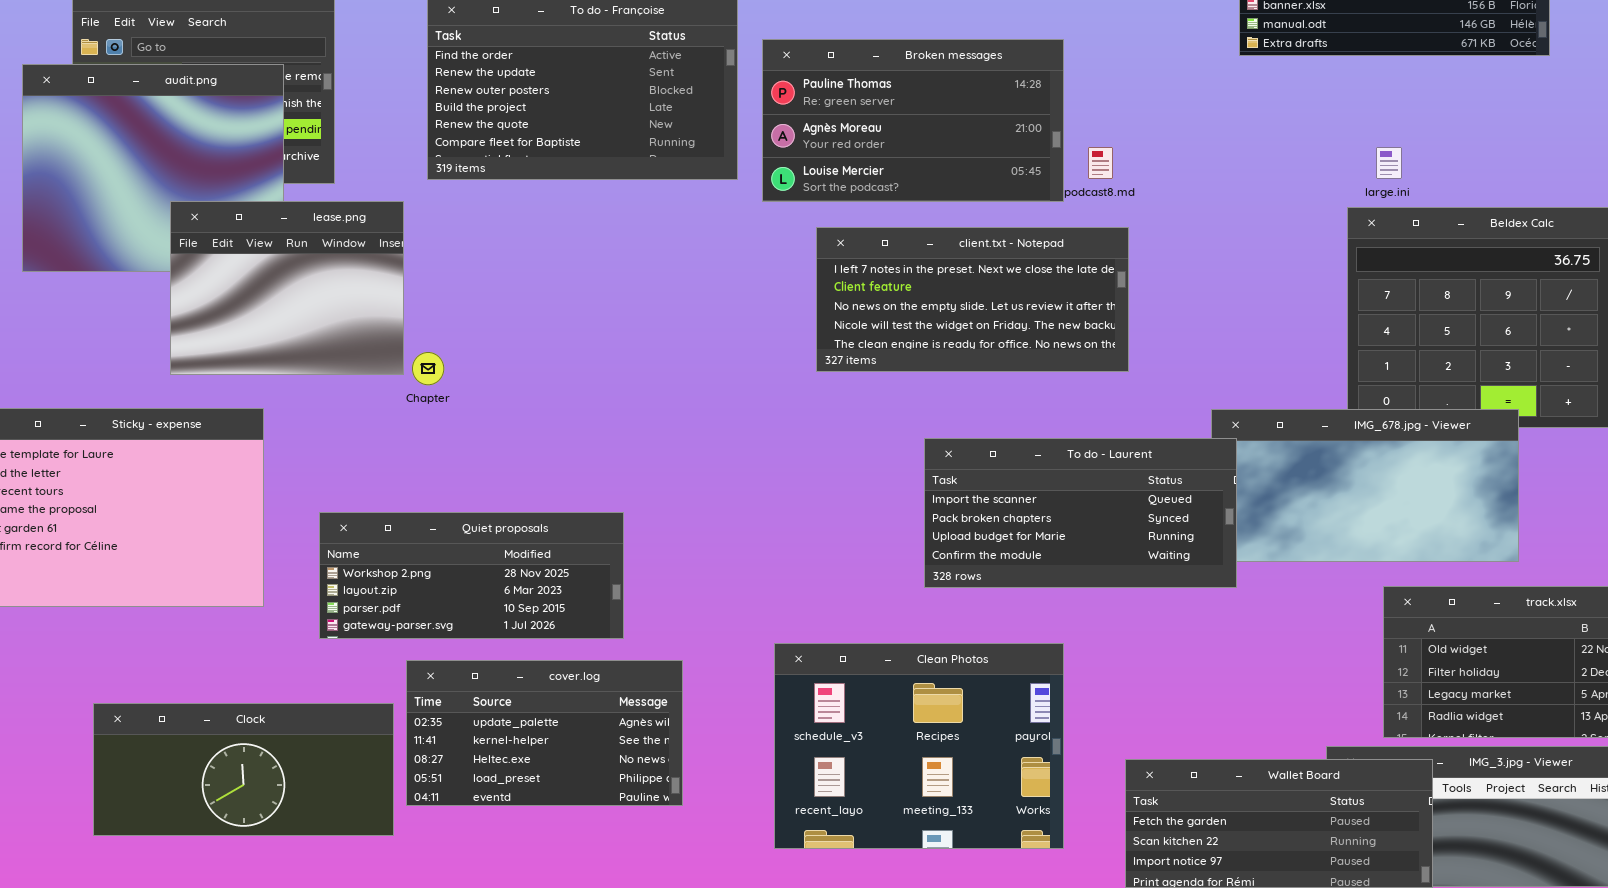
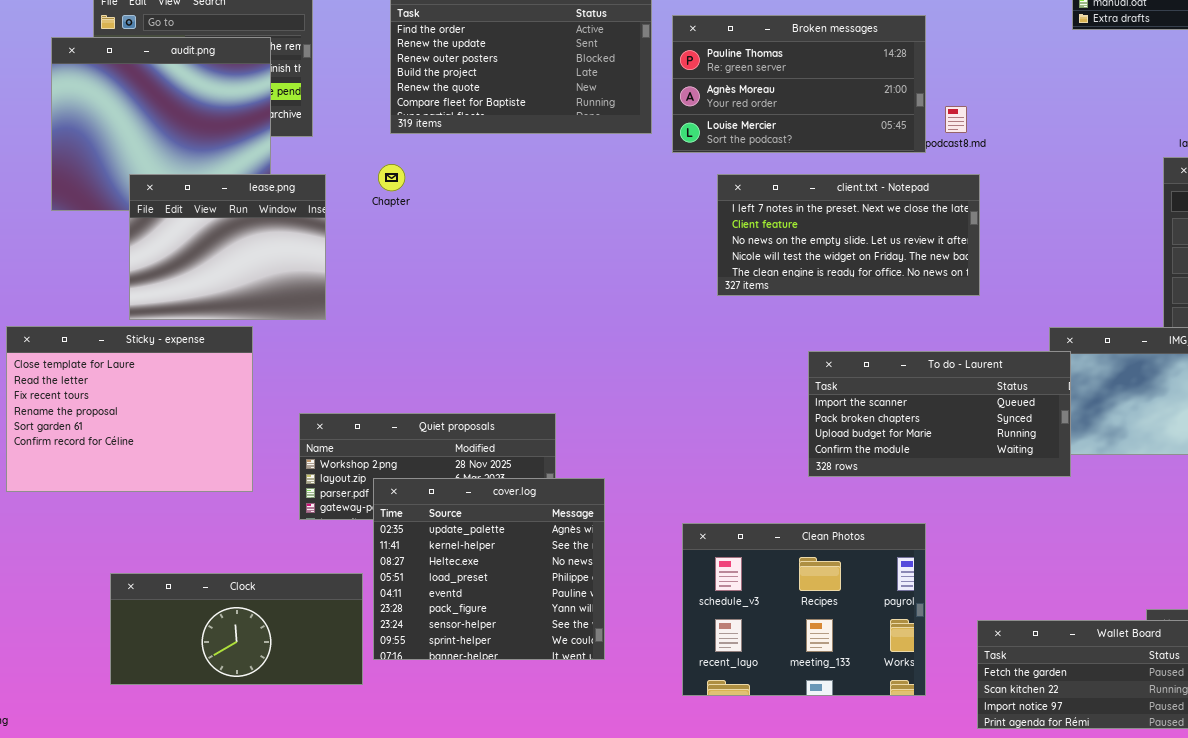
lease.png: [170,201,404,375] -> [129,174,326,320], moved
Chapter: [412,352,444,385] -> [378,164,405,191], moved
cover.log: [406,660,683,806] -> [373,478,605,660], resized

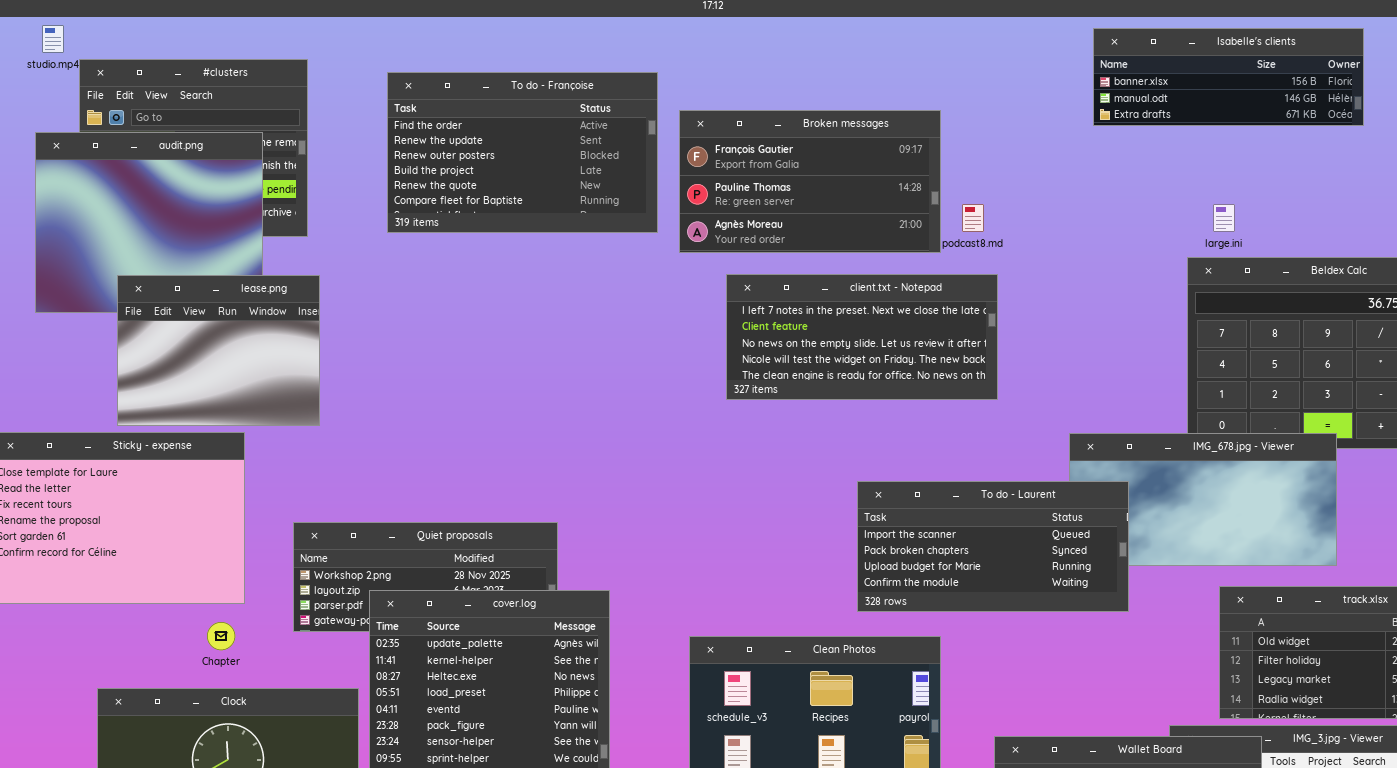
Broken messages: [672,15,926,153] -> [679,110,941,253], scrolled up 1 row
Chapter: [378,164,405,191] -> [207,622,235,650], moved
To do - Laurent: [808,351,1071,477] -> [857,481,1129,612], moved

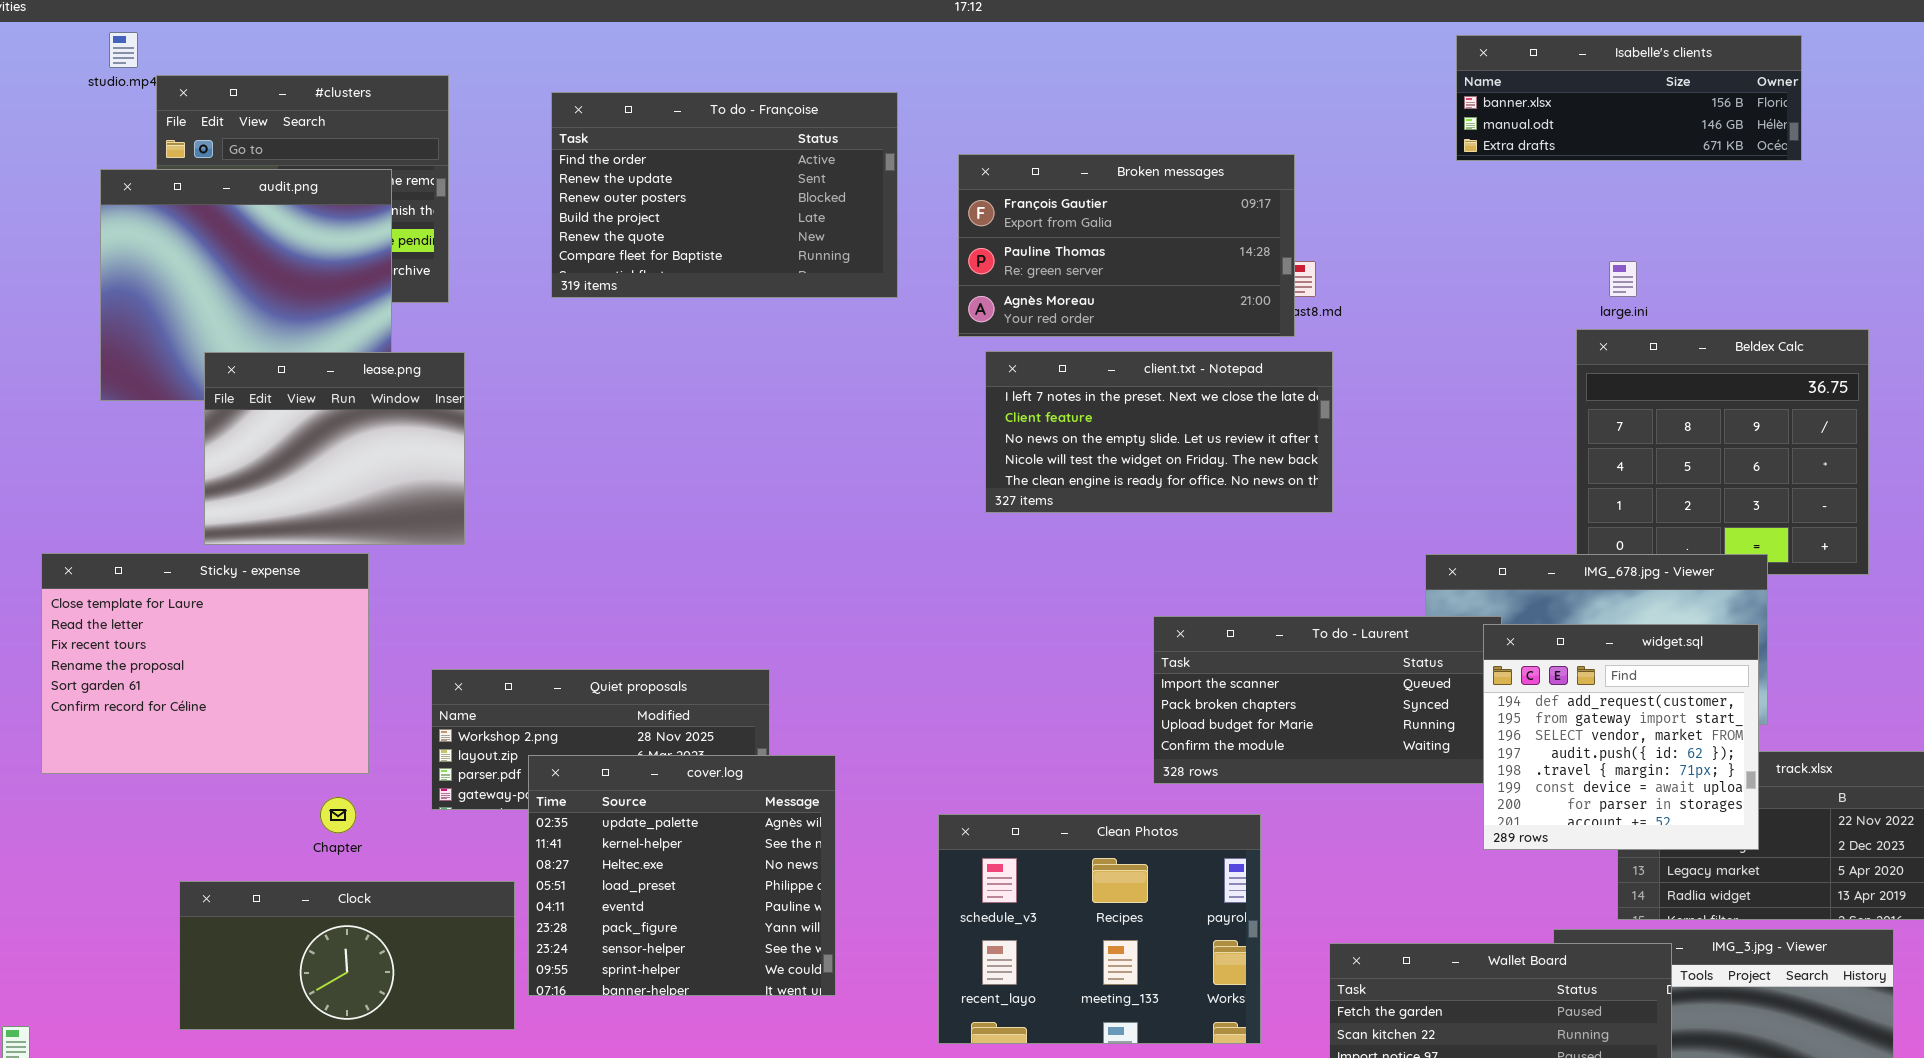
Broken messages: [679,110,941,253] -> [958,154,1295,337], moved
widget.sql: none -> [1483,624,1759,850], opened

